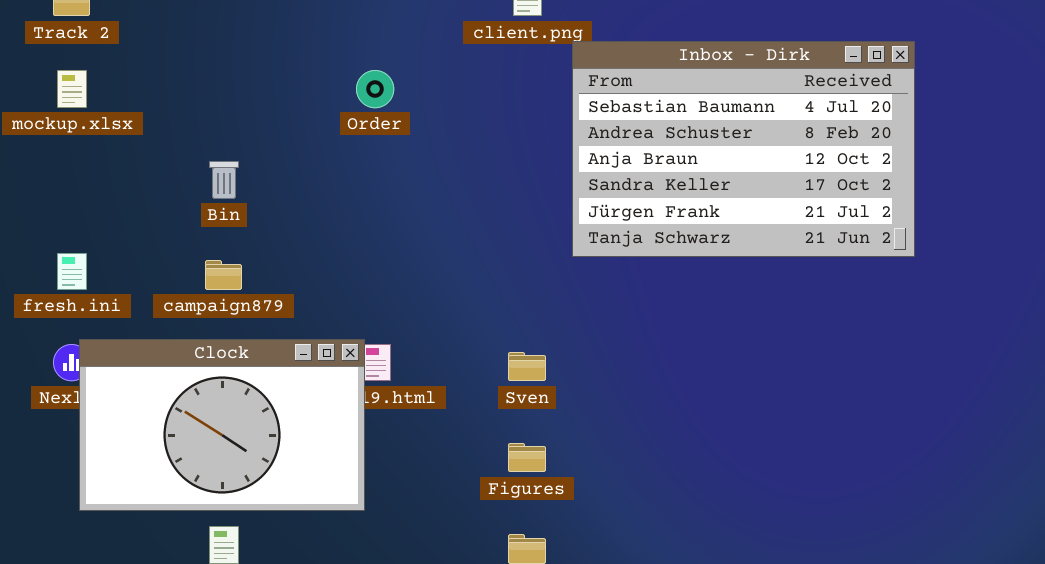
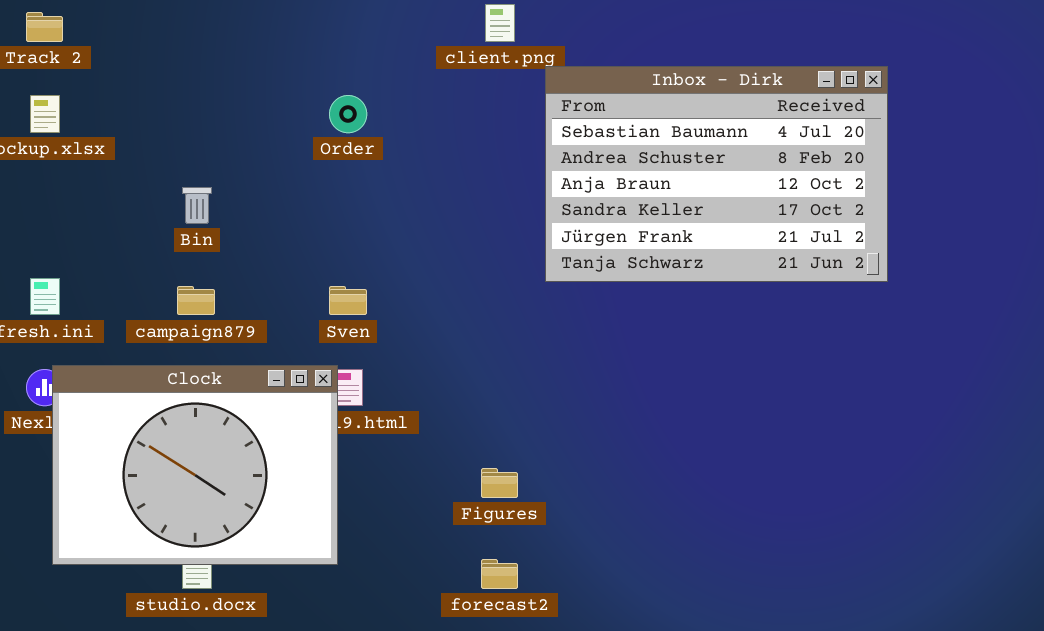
Clock: [79,339,365,511] -> [52,365,338,565], resized
Sven: [508,352,546,381] -> [329,286,367,315], moved

